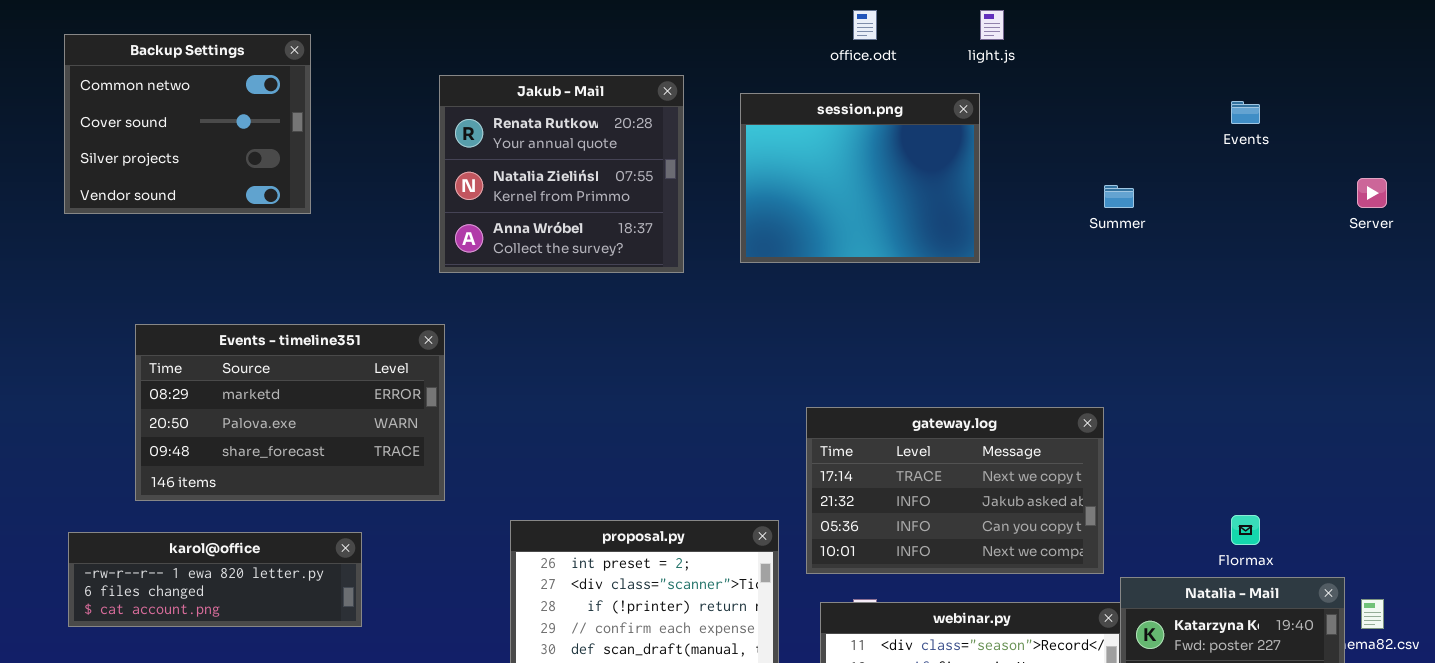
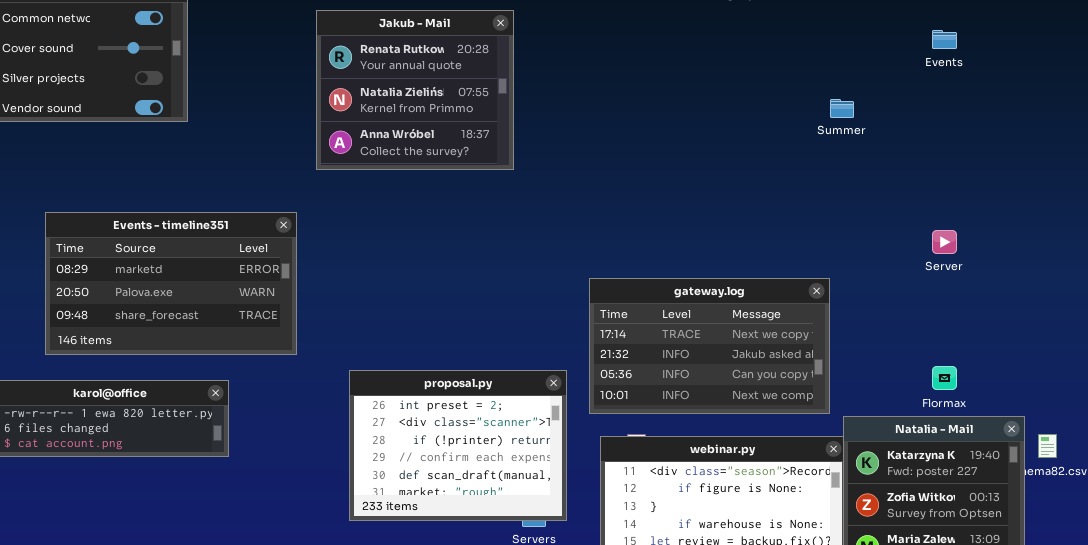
Jakub - Mail: [439,75,684,273] -> [316,10,514,170], moved
session.png: [740,93,980,263] -> none, closed
Server: [1357,178,1387,208] -> [932,230,957,254], moved

